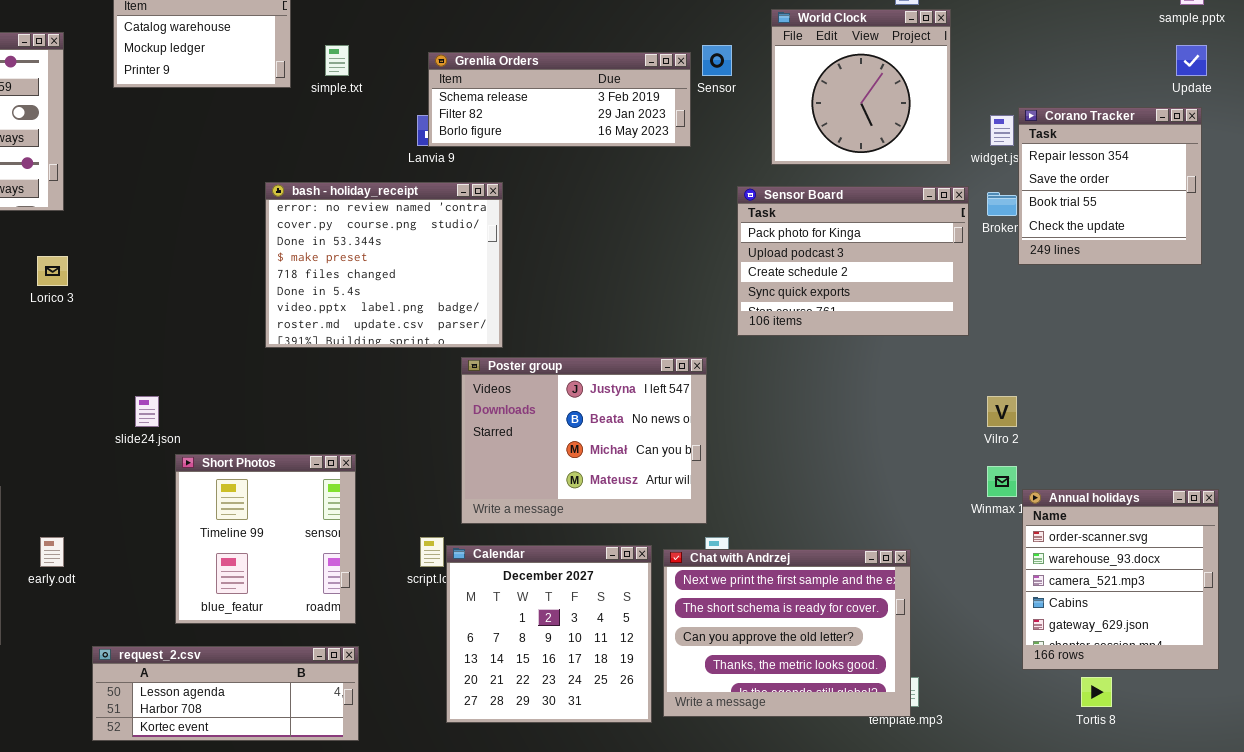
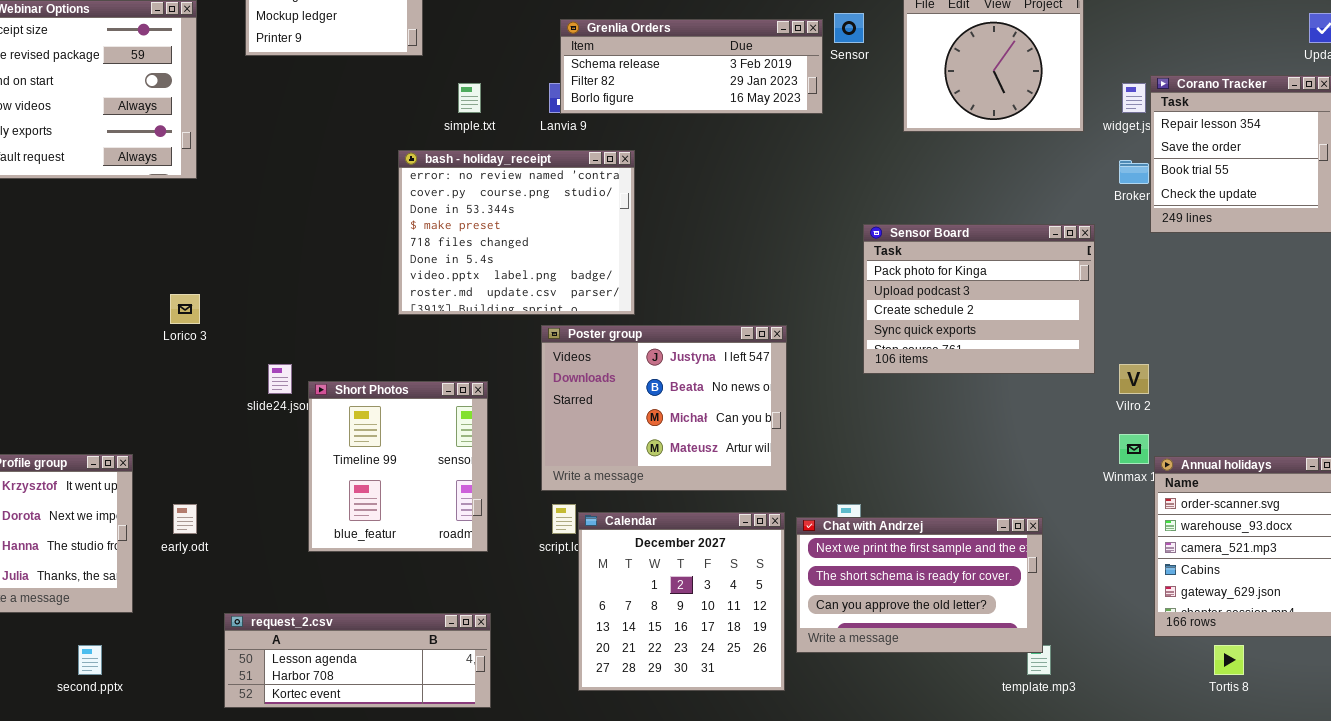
simple.txt: [325,45,349,76] -> [458,83,481,113], moved
Sensor Board: [737,186,969,336] -> [863,224,1095,374], moved
Lorico 3: [37,256,68,286] -> [170,294,200,324], moved
Poster group: [461,357,707,524] -> [541,325,787,491], moved
Short Photos: [175,454,356,624] -> [308,381,488,552], moved
Chat with Andrzej: [663,549,911,717] -> [796,517,1043,653], resized

